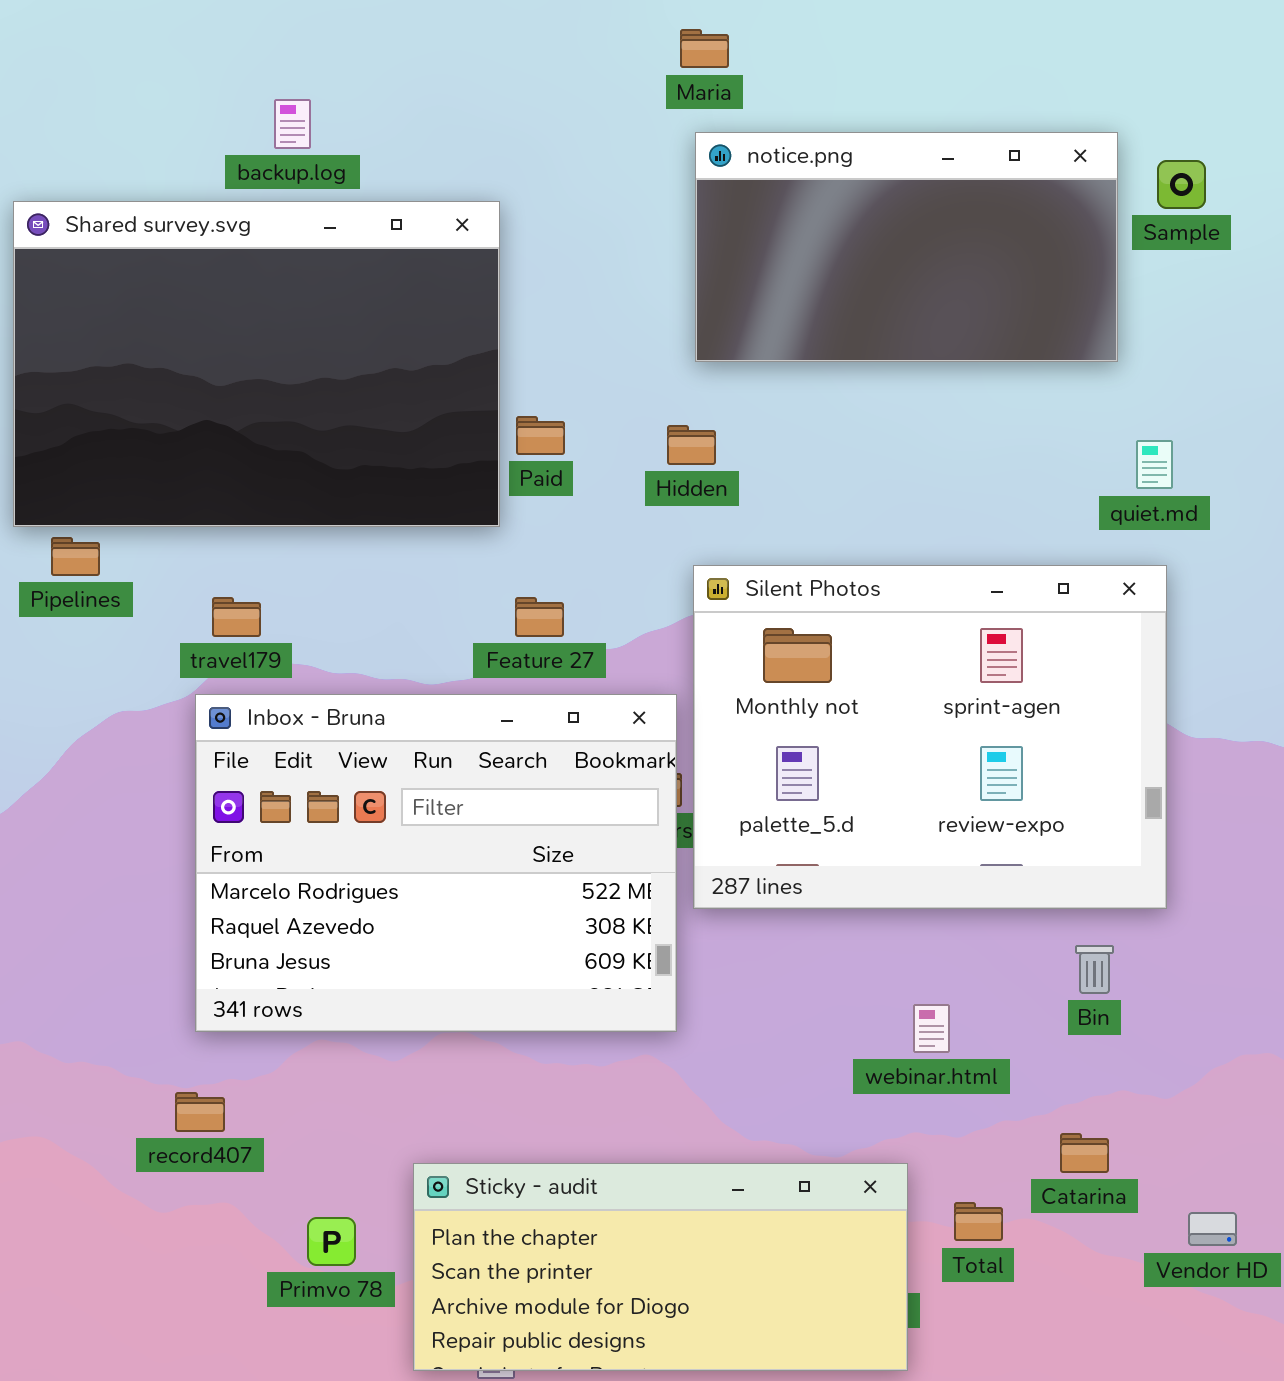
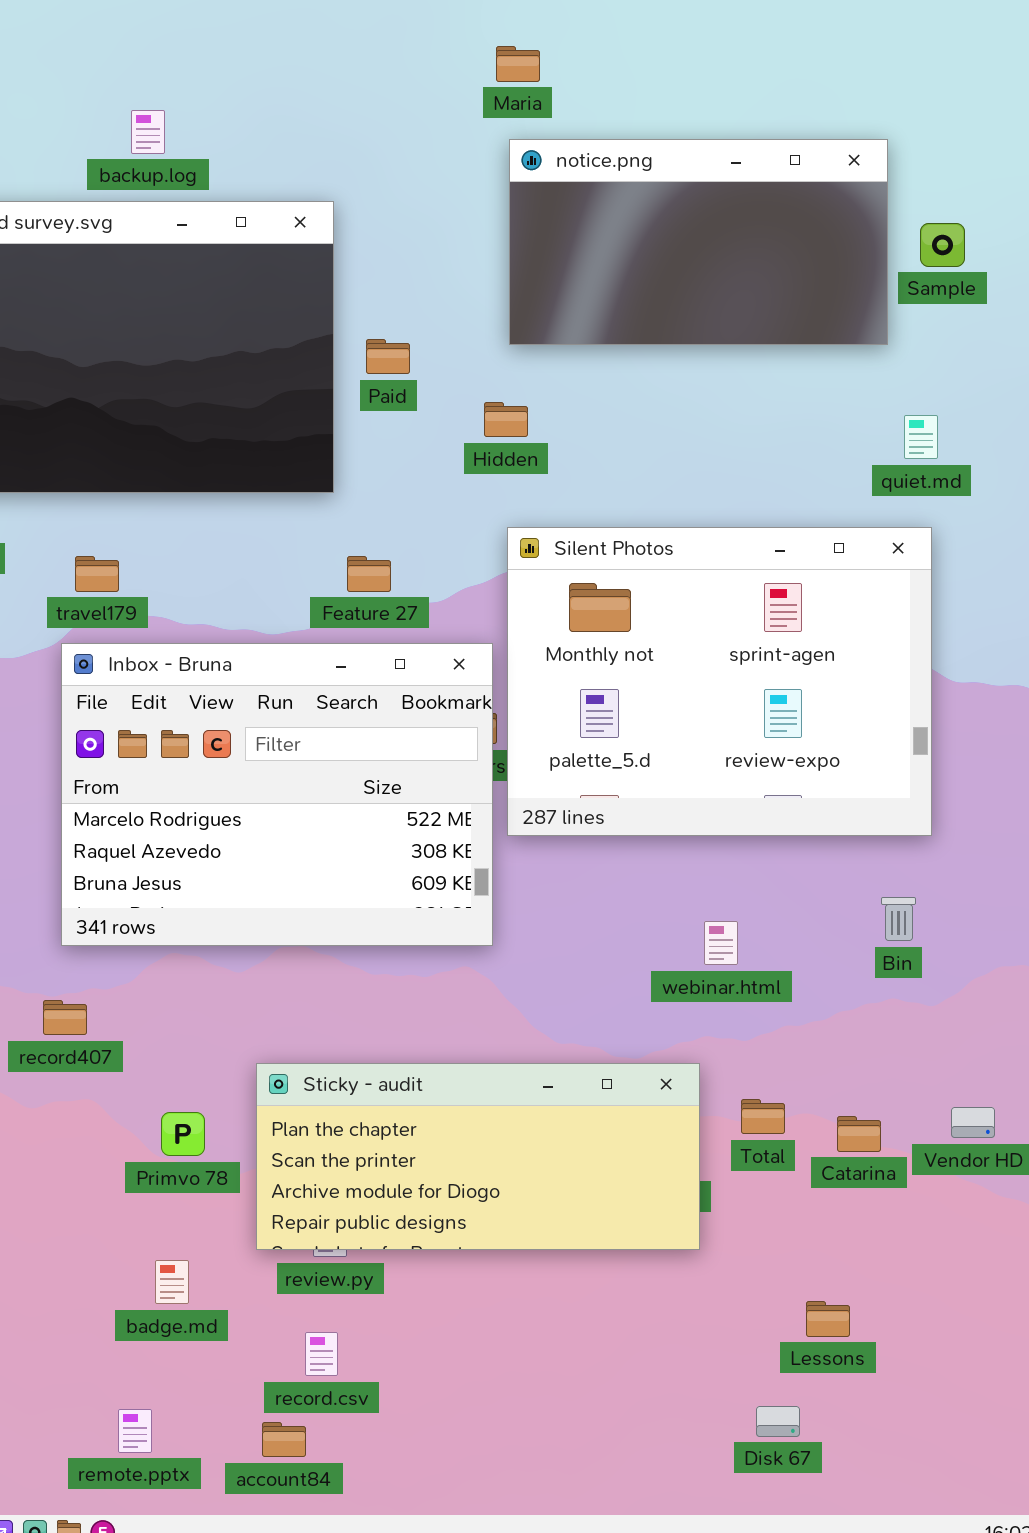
Sample: [1157,160,1206,209] -> [920,223,965,267], moved
Paid: [516,416,565,455] -> [366,339,410,374], moved
Bin: [1075,945,1114,994] -> [881,897,916,941], moved
Catarina: [1060,1133,1109,1173] -> [837,1116,881,1152], moved

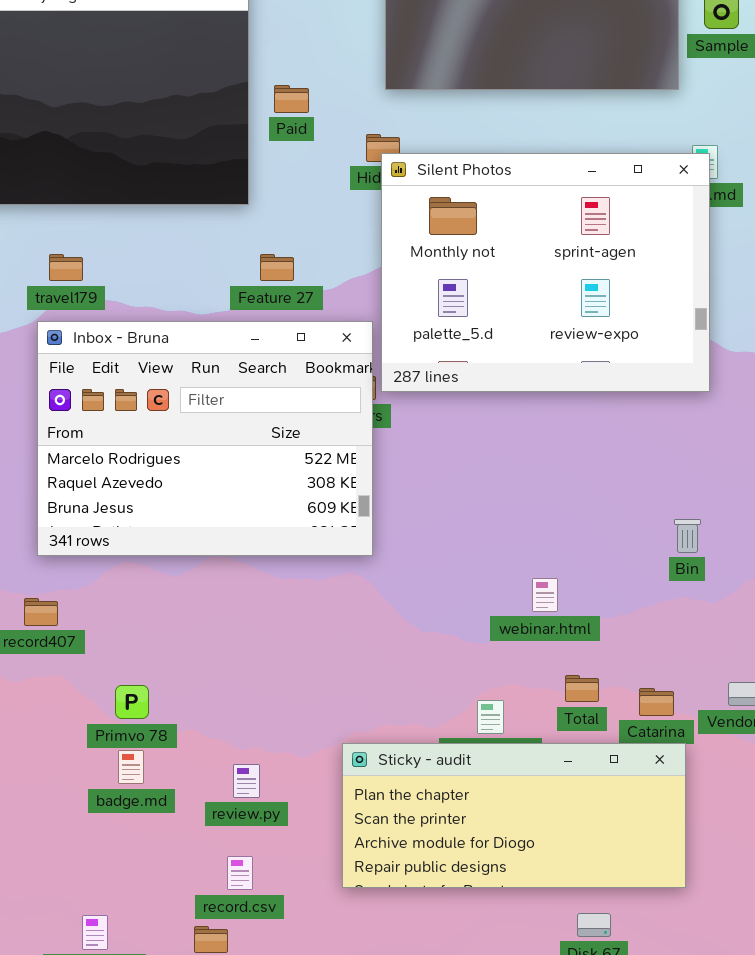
Silent Photos: [507,527,932,836] -> [381,153,710,392], moved
webinar.html: [704,921,738,965] -> [532,578,558,612], moved
Sticky - audit: [256,1063,700,1250] -> [342,743,686,888], moved
badge.md: [155,1260,189,1304] -> [118,750,144,784], moved

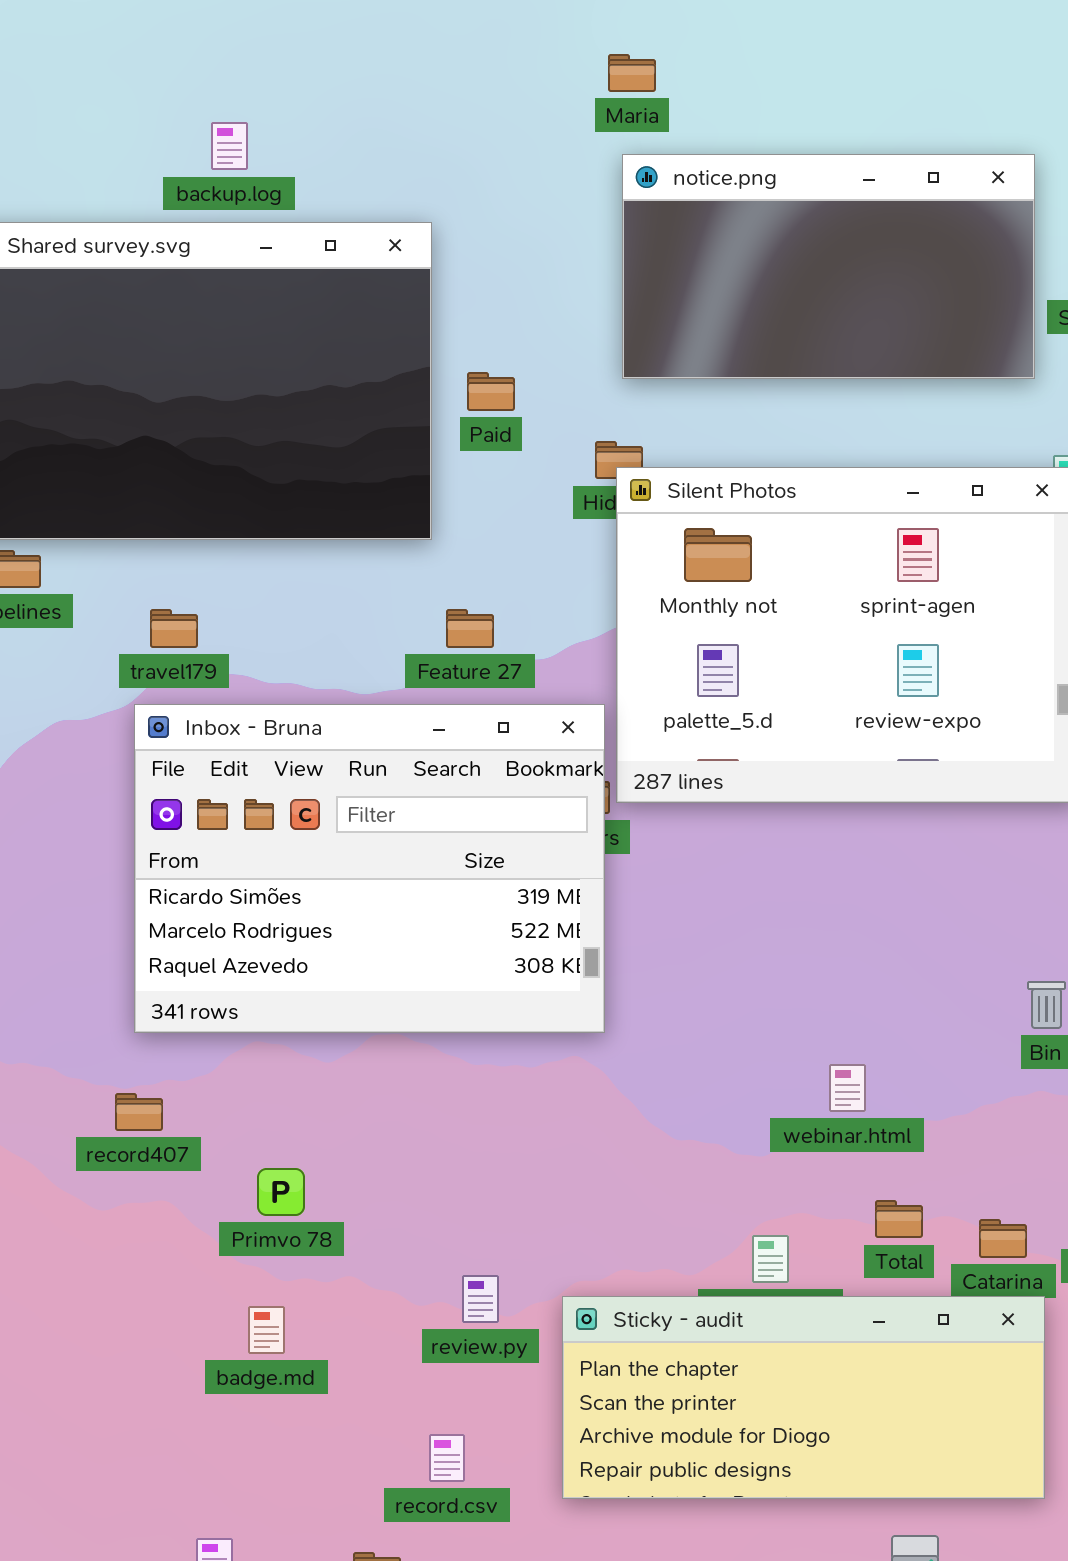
Inbox - Bruna: [37,321,373,556] -> [134,704,605,1033], scrolled up 1 row
Primvo 78: [115,685,149,719] -> [257,1168,305,1216], moved
review.py: [233,764,260,798] -> [462,1275,499,1323], moved
record.csv: [227,856,253,890] -> [429,1434,465,1482], moved

